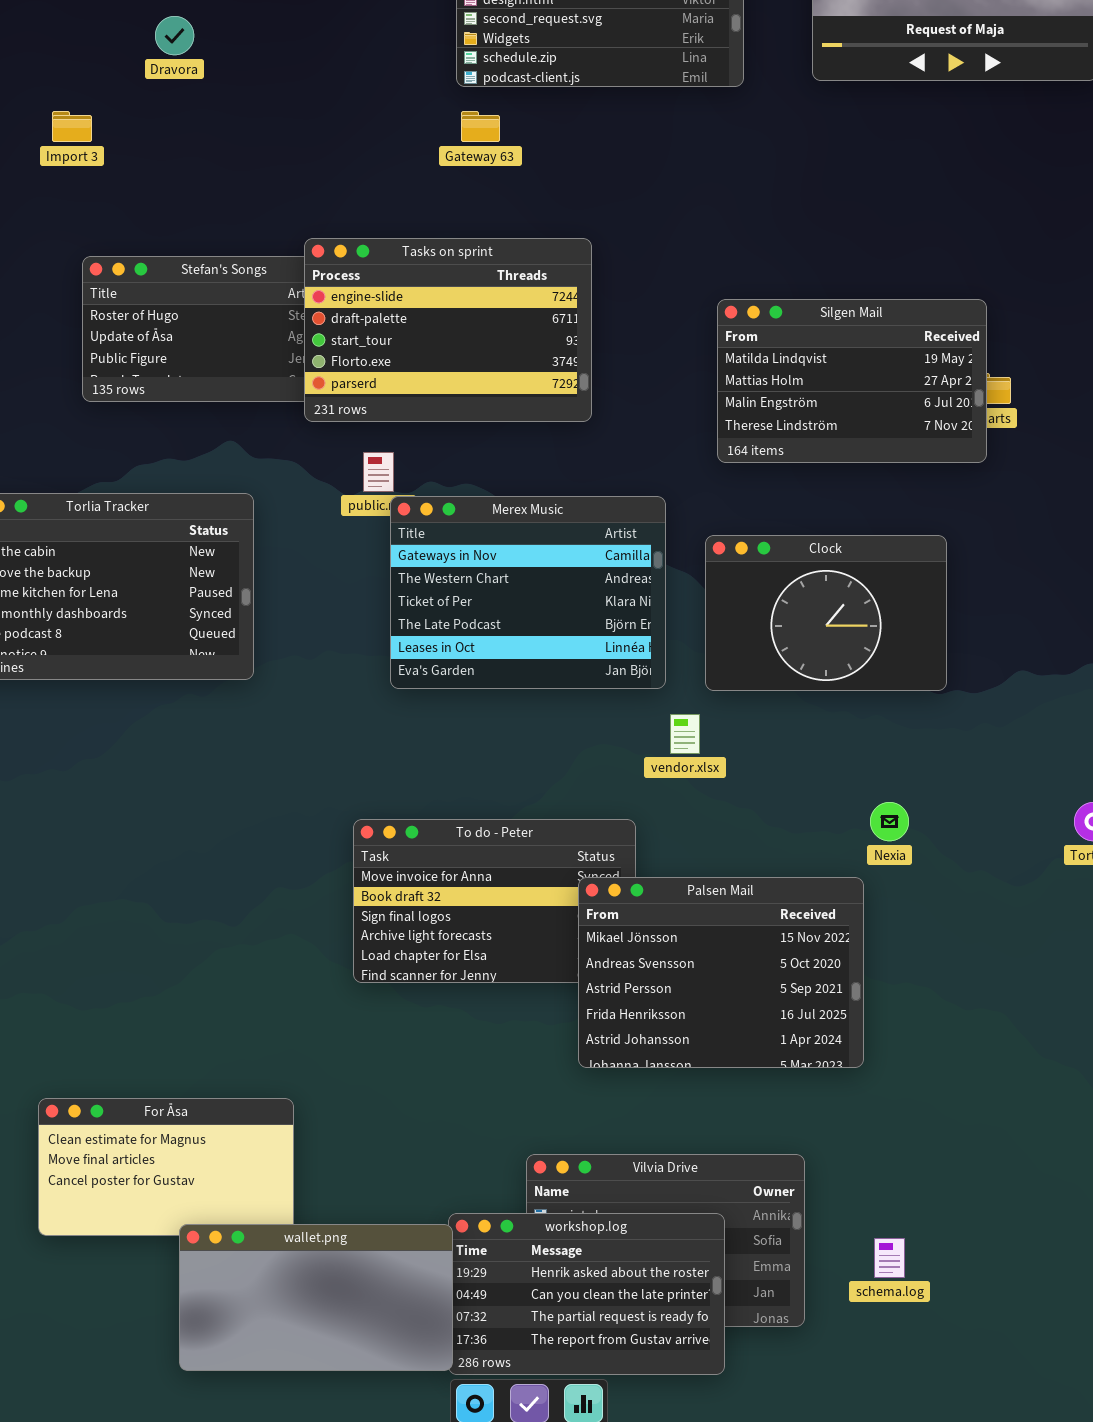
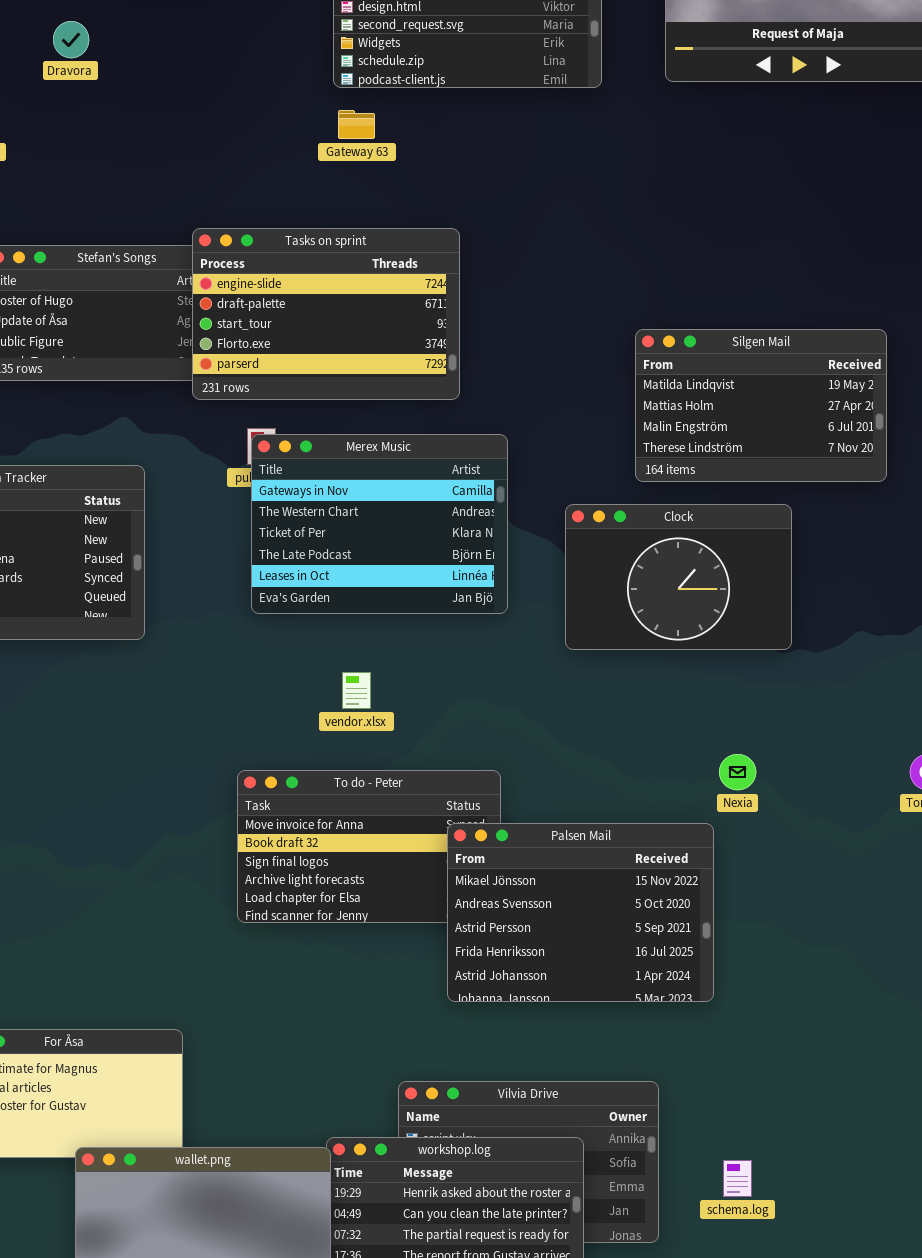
Silgen Mail: [717,299,987,463] -> [635,329,887,482], moved
Merex Music: [390,496,666,689] -> [251,434,508,614], moved
vendor.xlsx: [670,714,700,754] -> [342,672,371,709], moved

